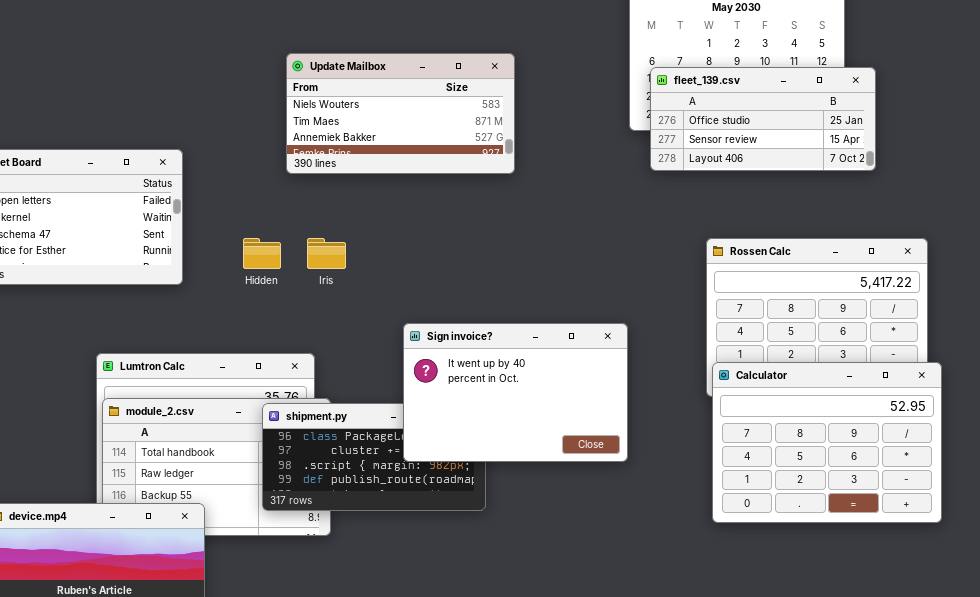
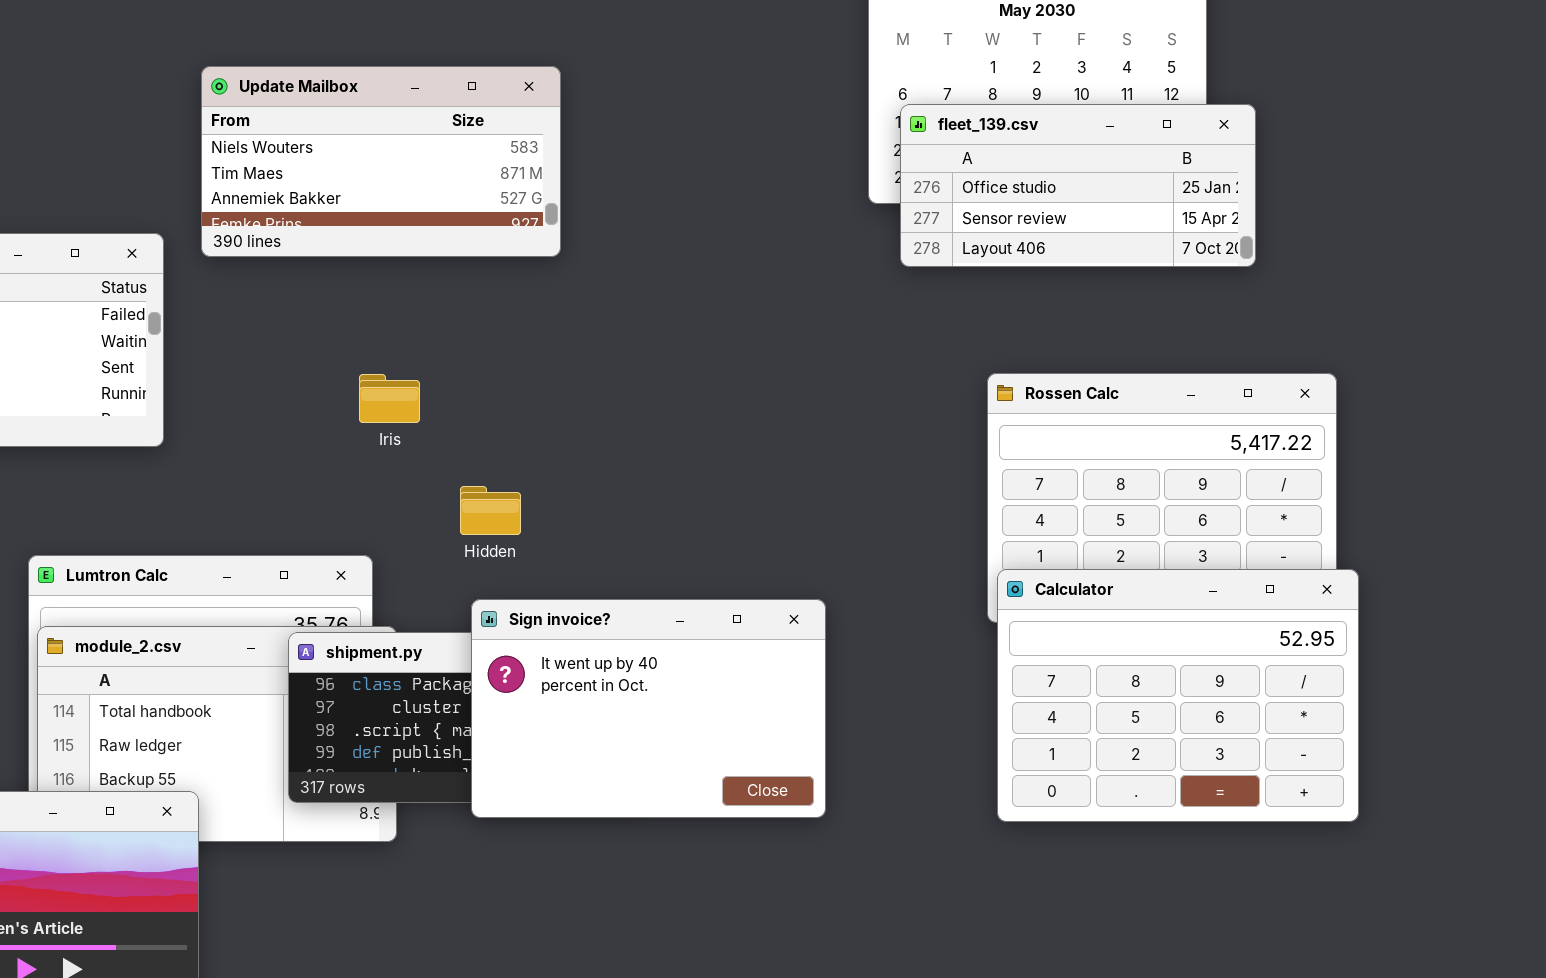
Update Mailbox: [286,53,515,174] -> [201,66,561,257], moved
Hidden: [243,238,281,269] -> [460,486,521,535], moved
Sign invoice?: [403,323,628,462] -> [471,599,826,818], moved

